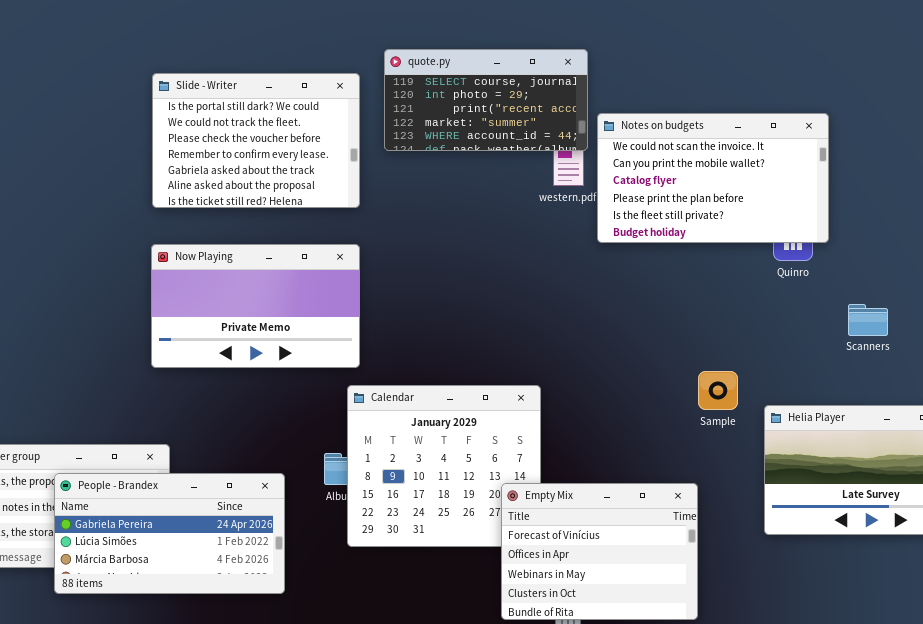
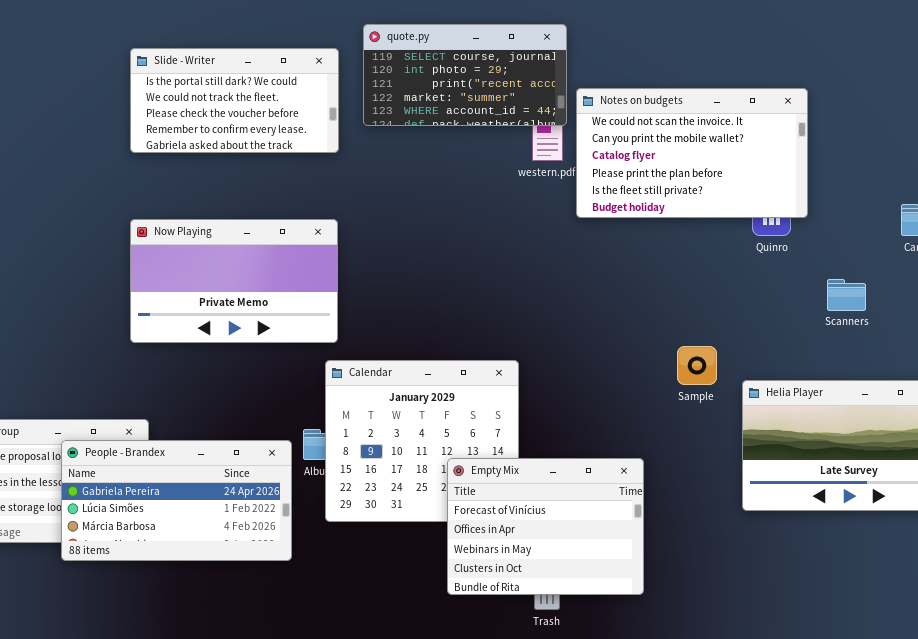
Slide - Writer: [152,73,360,208] -> [130,48,339,153], resized
People - Brandex: [54,473,285,594] -> [61,440,292,561], moved
Empty Mix: [501,483,698,620] -> [447,458,644,595], moved

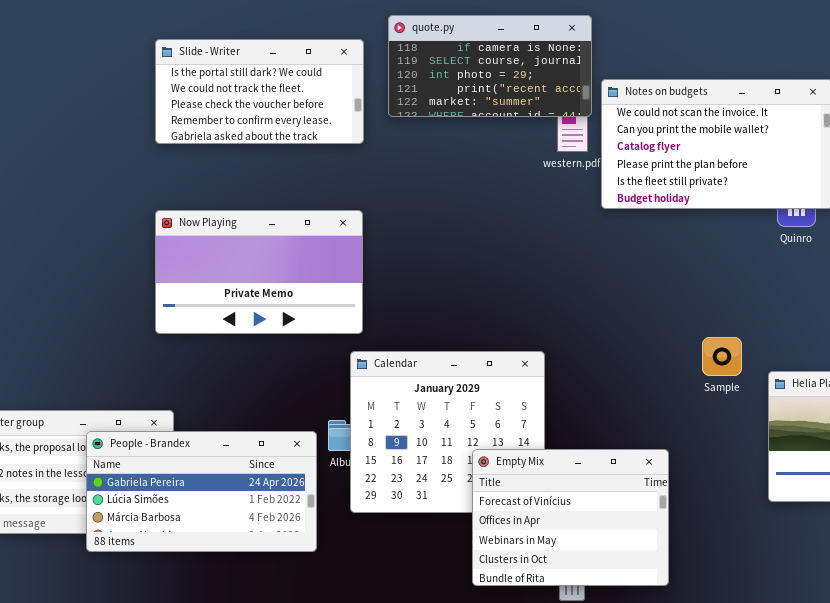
quote.py: [363,24,567,126] -> [388,15,592,117], scrolled up 1 row

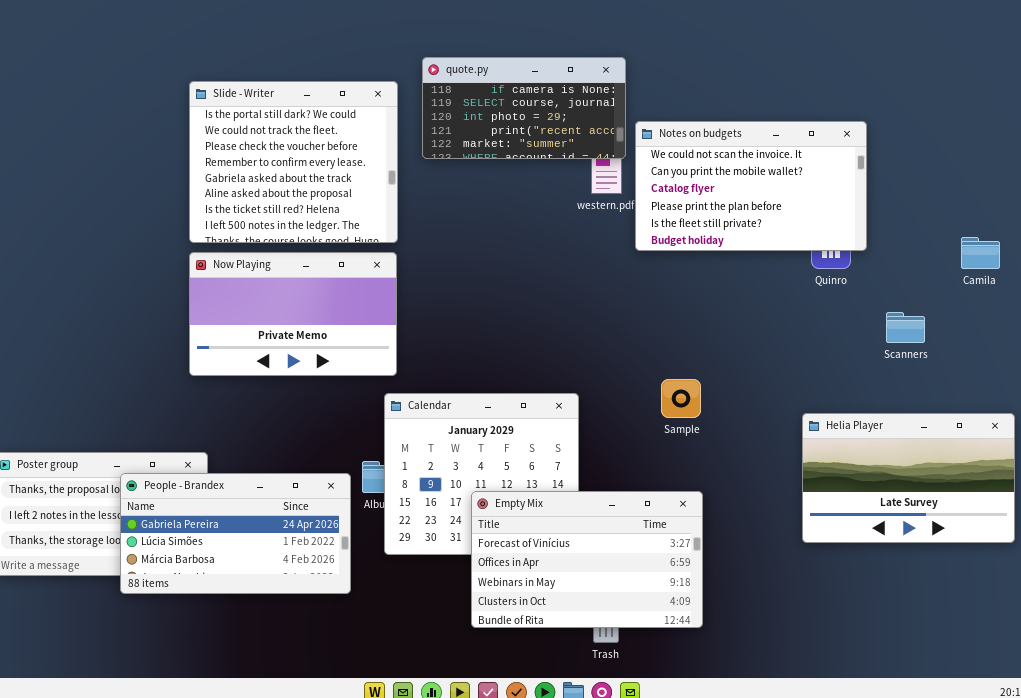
Slide - Writer: [155,39,364,144] -> [189,81,398,243], resized
Sample: [702,337,742,376] -> [661,379,701,418], moved
Empty Mix: [472,449,669,586] -> [471,491,703,628], resized

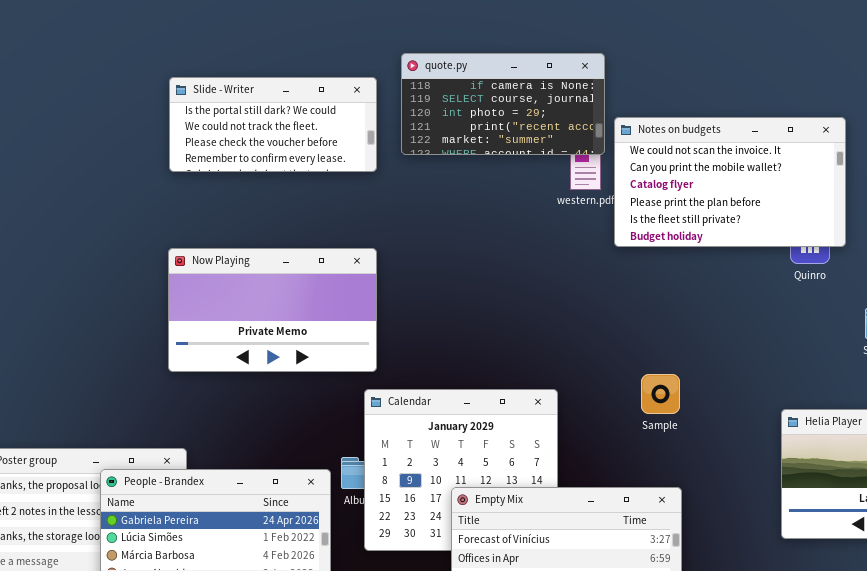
Slide - Writer: [189,81,398,243] -> [169,77,377,172], resized

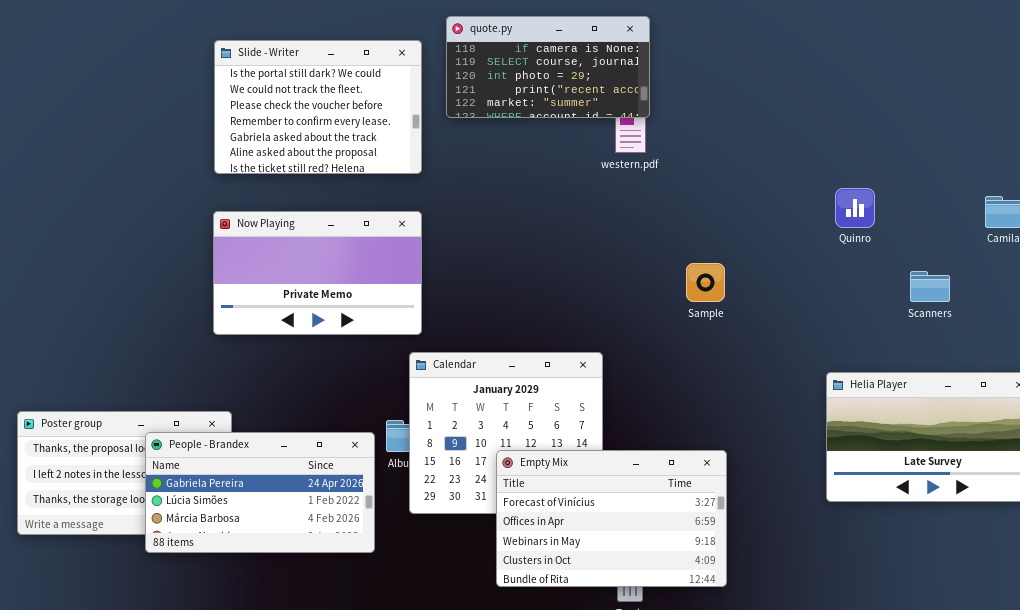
Slide - Writer: [169,77,377,172] -> [214,40,422,174], resized
Notes on budgets: [614,117,846,247] -> none, closed
Sample: [641,374,680,414] -> [686,263,725,302], moved

